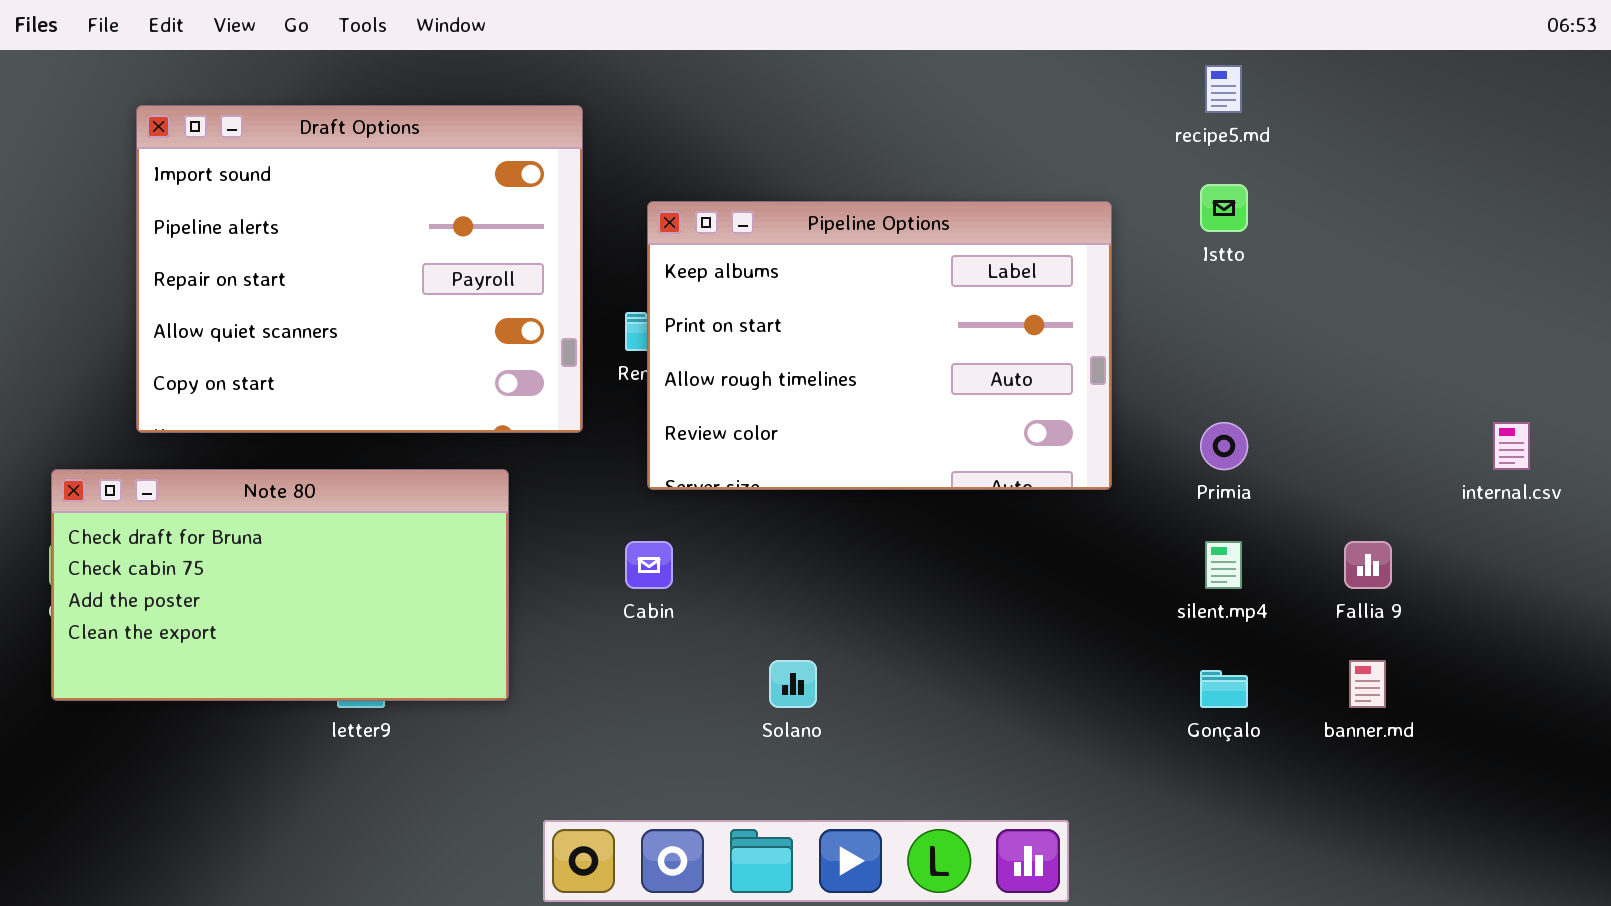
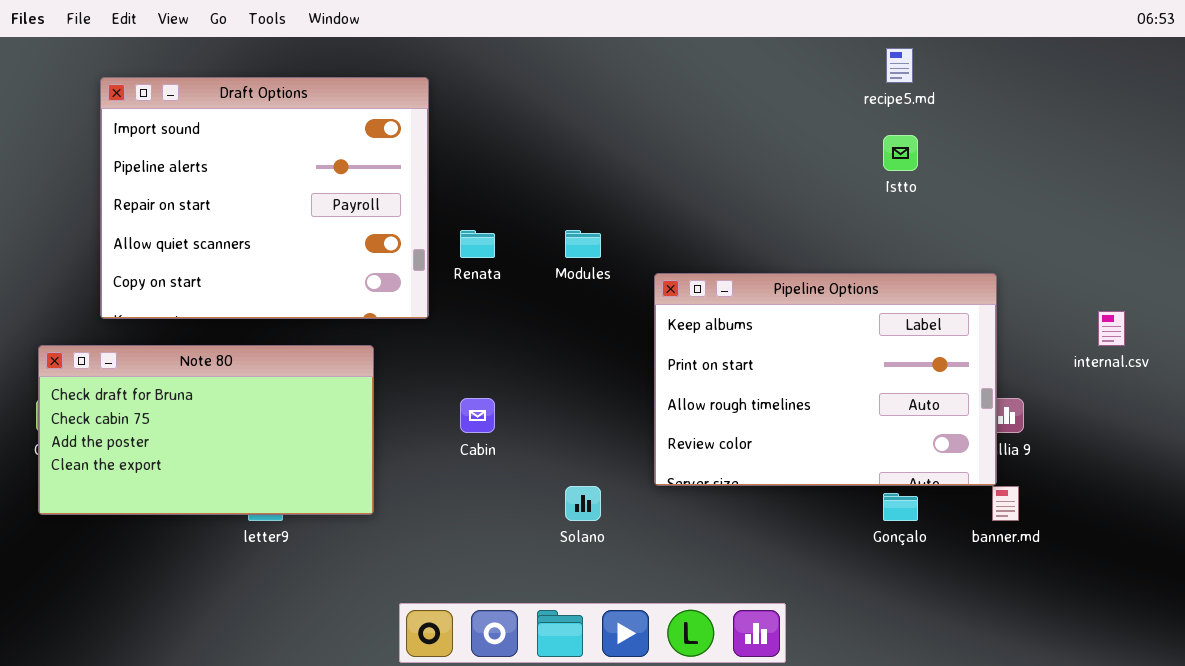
Pipeline Options: [647,201,1112,490] -> [654,273,997,486], moved

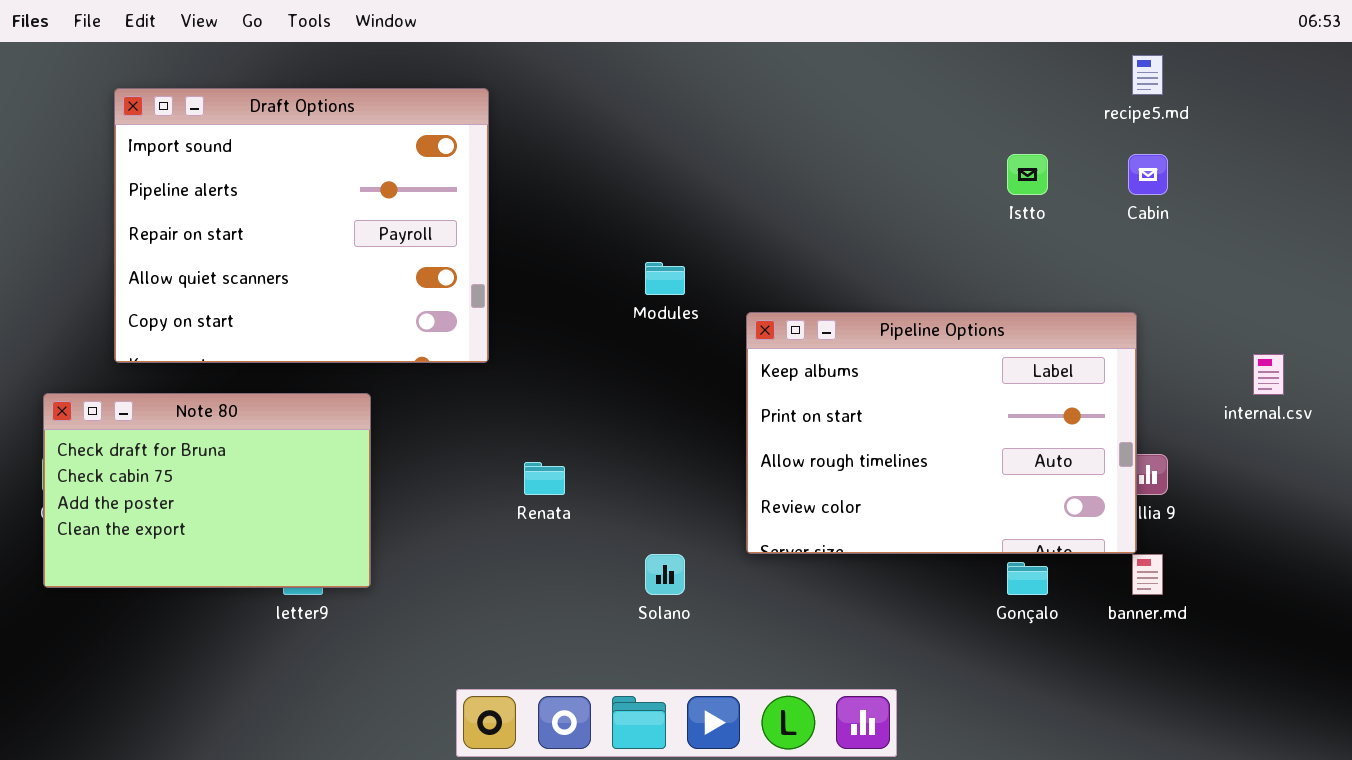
recipe5.md: [886,48,913,83] -> [1132,55,1163,95], moved
Renata: [460,230,495,258] -> [524,462,565,495], moved
Note 80: [38,345,374,515] -> [43,393,371,588], resized
Cabin: [460,398,495,433] -> [1128,154,1168,195], moved

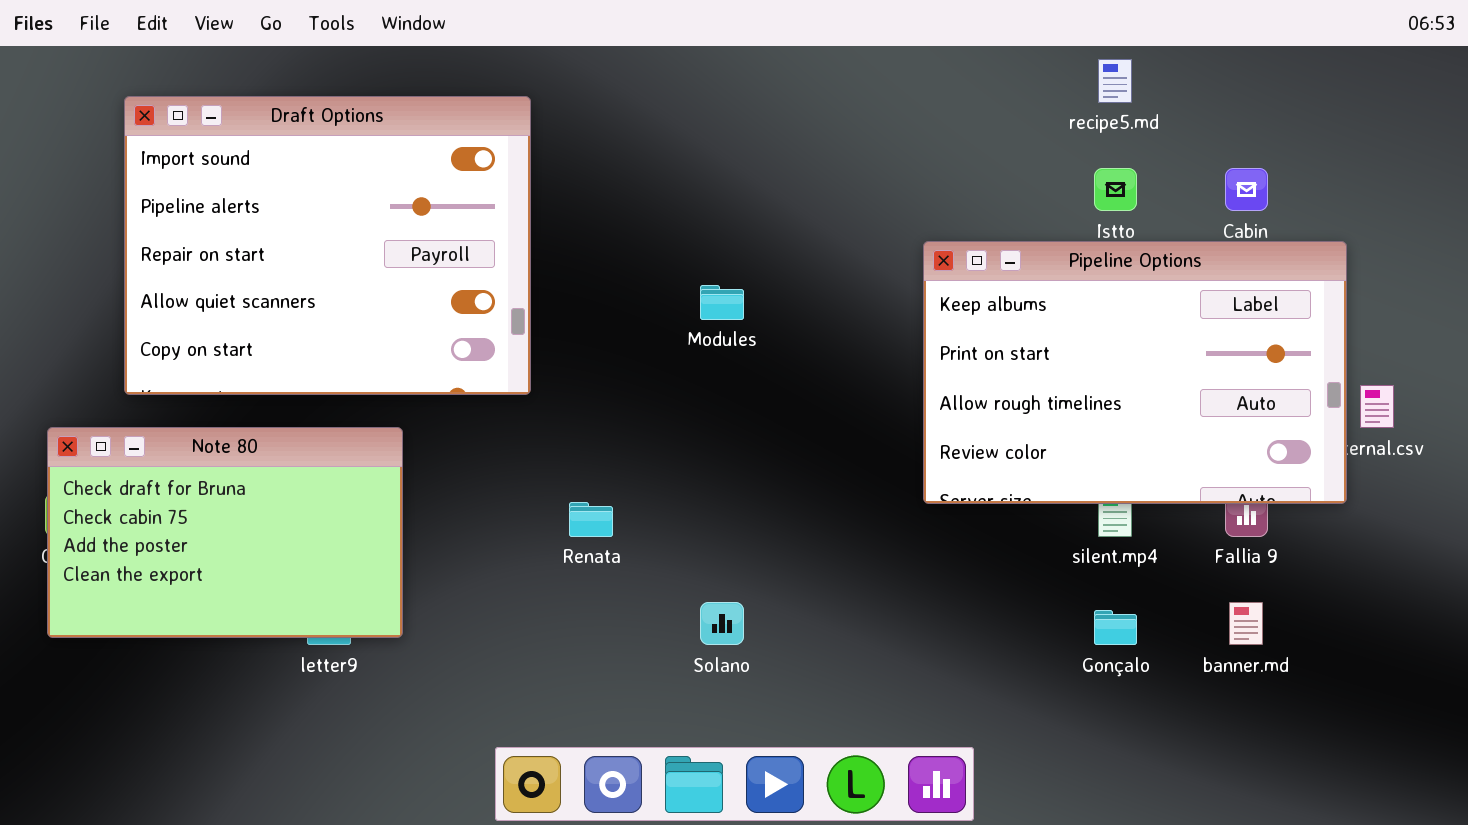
recipe5.md: [1132,55,1163,95] -> [1098,59,1132,103], moved
Pipeline Options: [746,312,1137,554] -> [923,241,1347,504], moved

